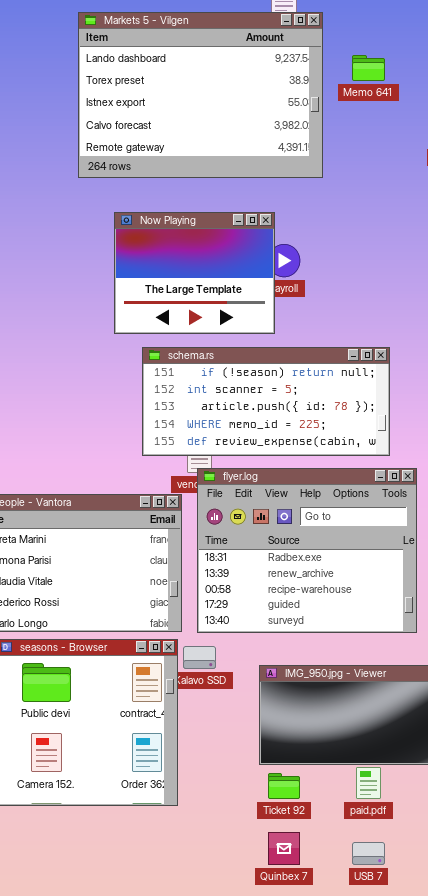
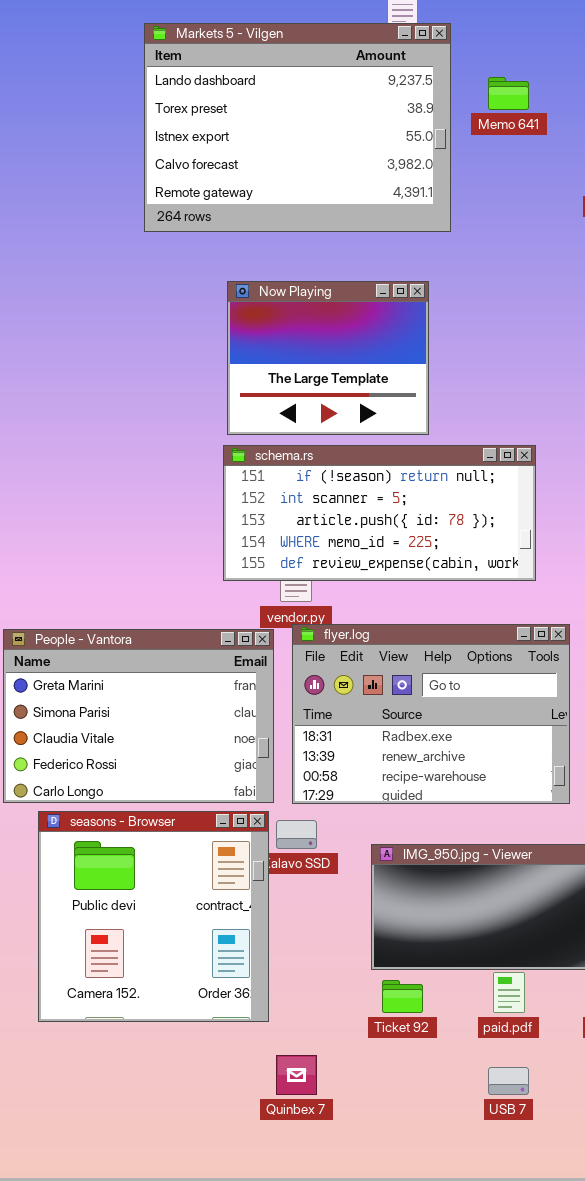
Now Playing: [114,212,275,334] -> [227,281,429,435], moved
flyer.log: [197,468,417,633] -> [292,624,570,804], resized
Quinbex 7: [268,832,300,865] -> [276,1055,317,1095], moved

